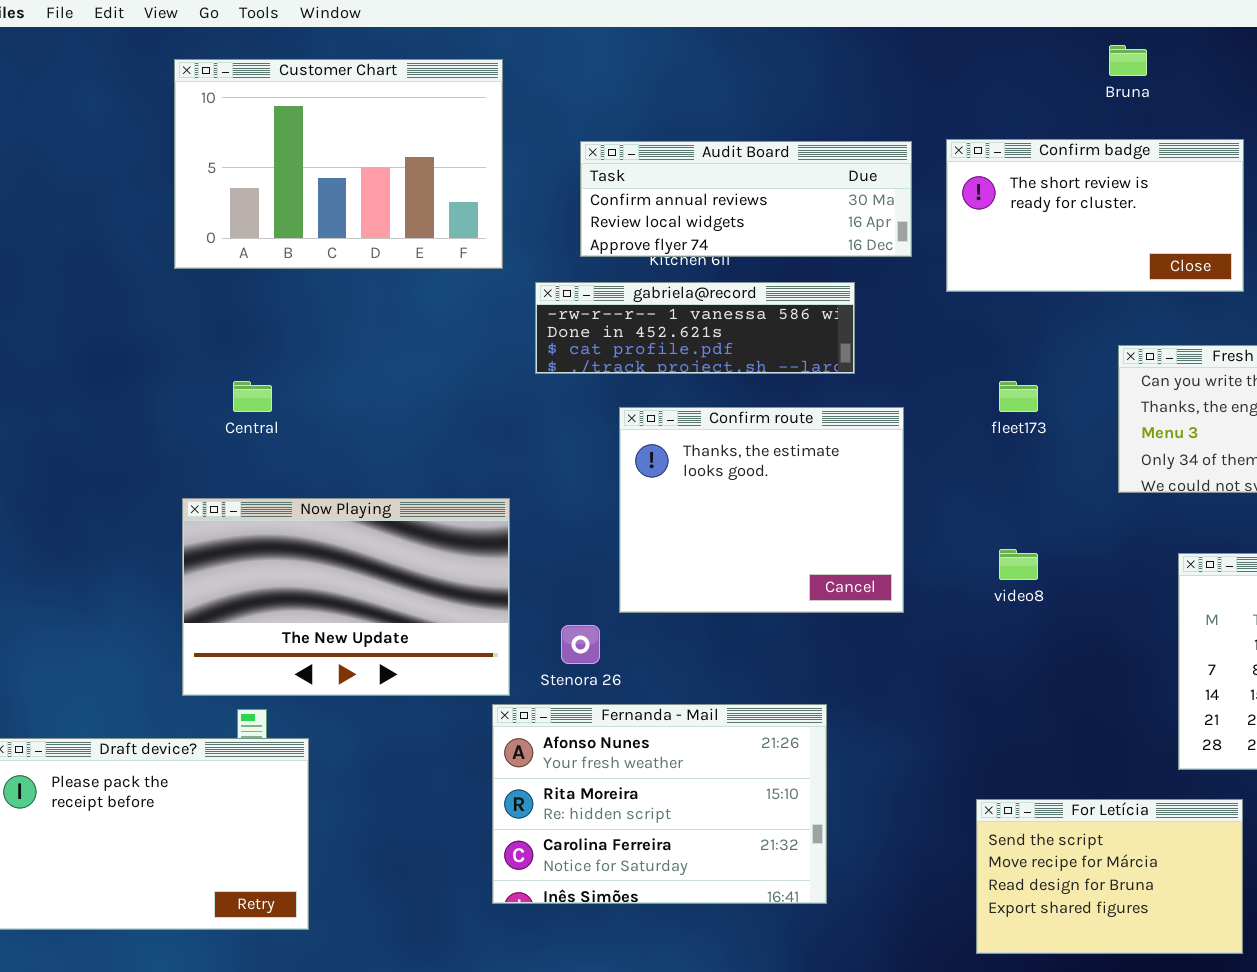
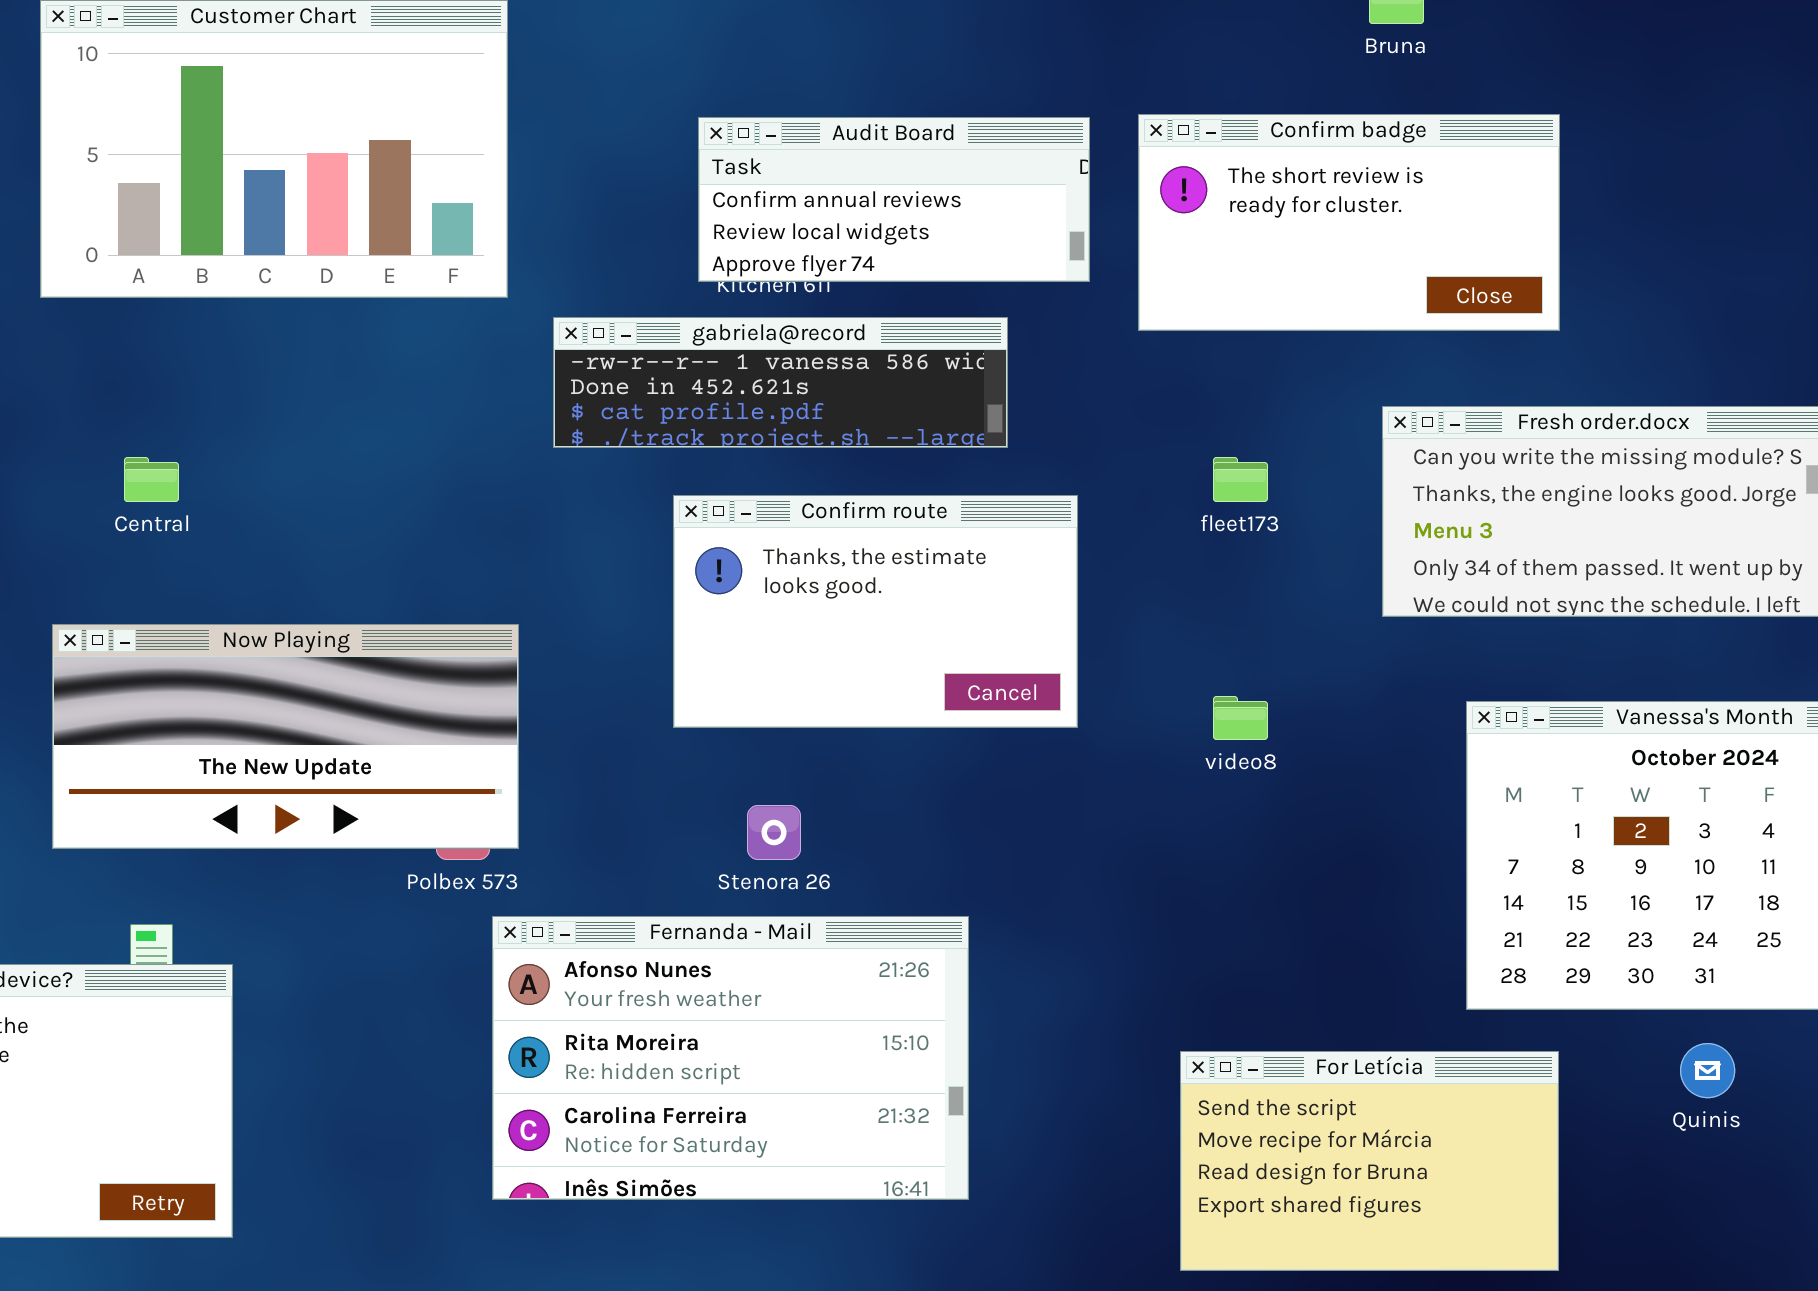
Audit Board: [580,141,912,257] -> [698,117,1090,282], resized
Confirm route: [619,407,904,613] -> [673,495,1078,728], resized
Now Playing: [182,498,510,696] -> [52,624,519,849], resized
Stenora 26: [561,625,600,664] -> [747,805,801,860], moved

